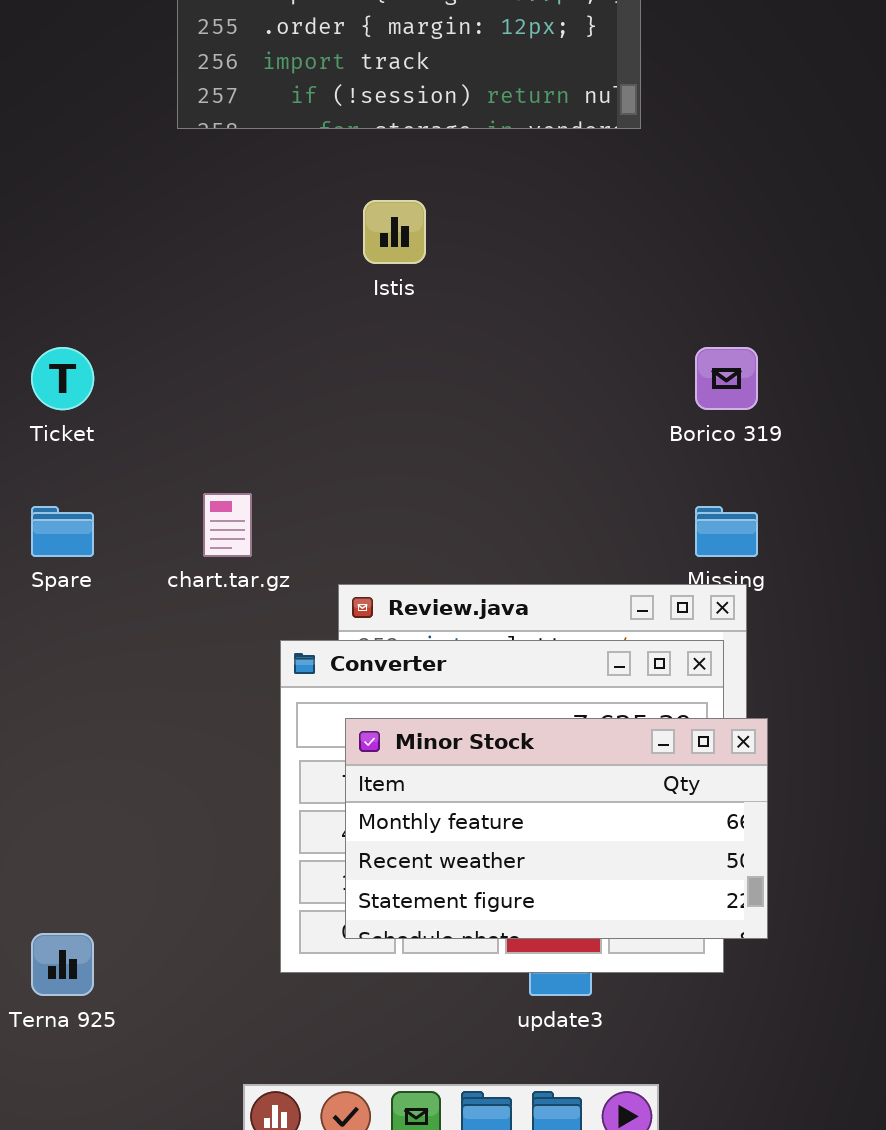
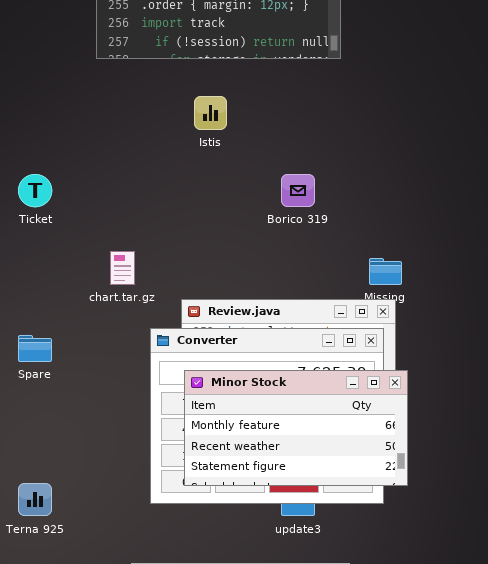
Borico 319: [695,347,758,410] -> [281,174,315,207], moved
Spare: [31,506,94,557] -> [18,335,52,362], moved

